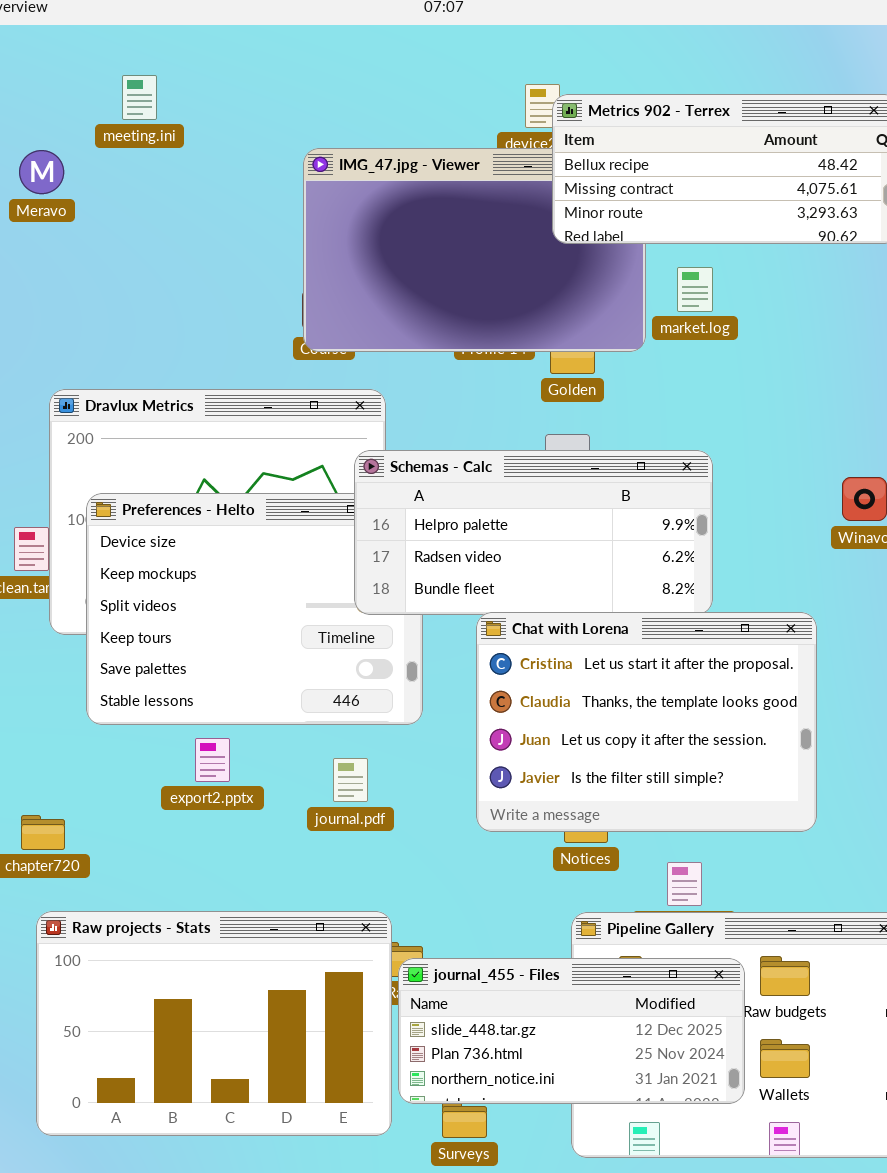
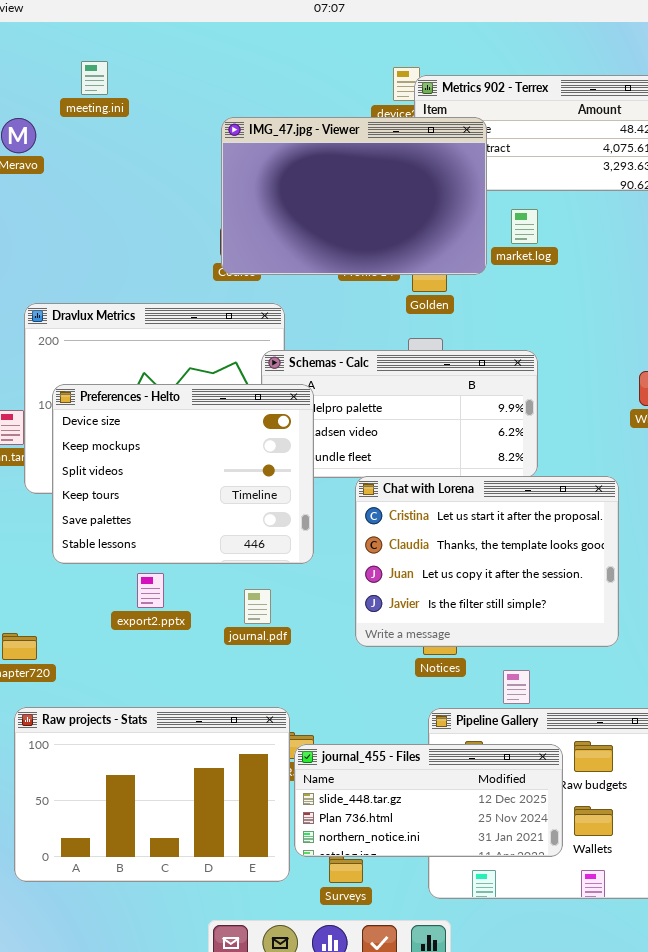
IMG_47.jpg - Viewer: [303,148,646,352] -> [221,117,487,275], raised
Preferences - Helto: [86,493,423,725] -> [52,384,314,564], raised

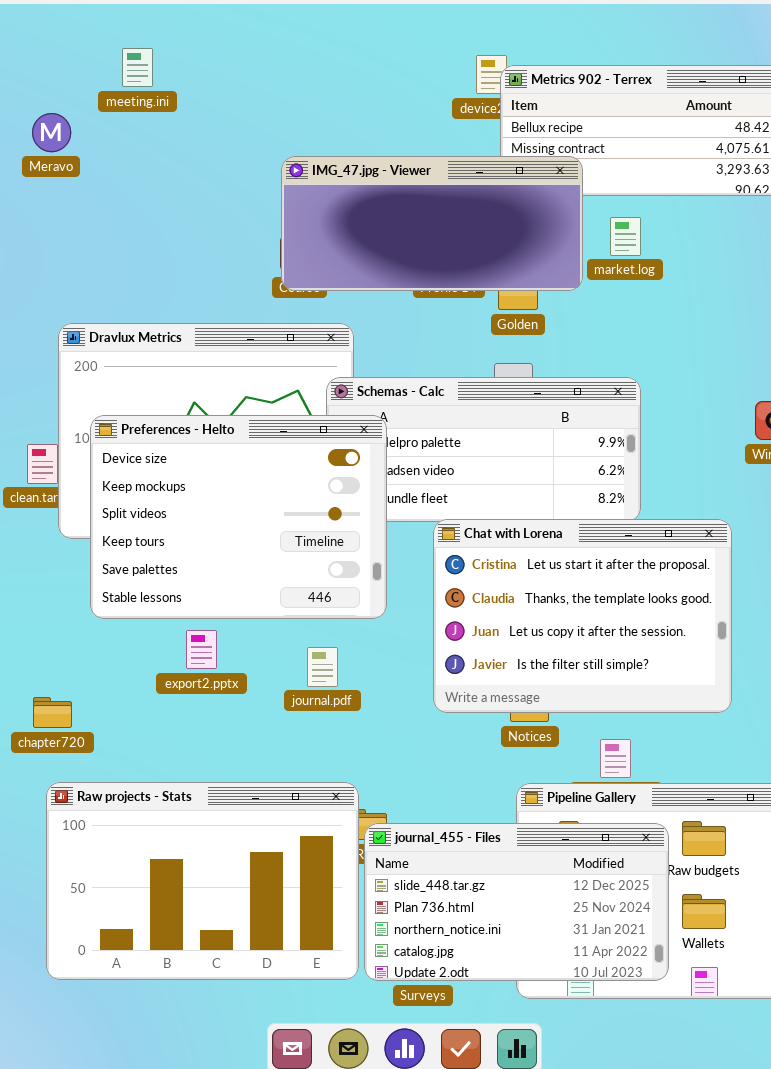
IMG_47.jpg - Viewer: [221,117,487,275] -> [281,156,583,291], resized
journal_455 - Files: [294,744,563,857] -> [364,823,669,981], resized

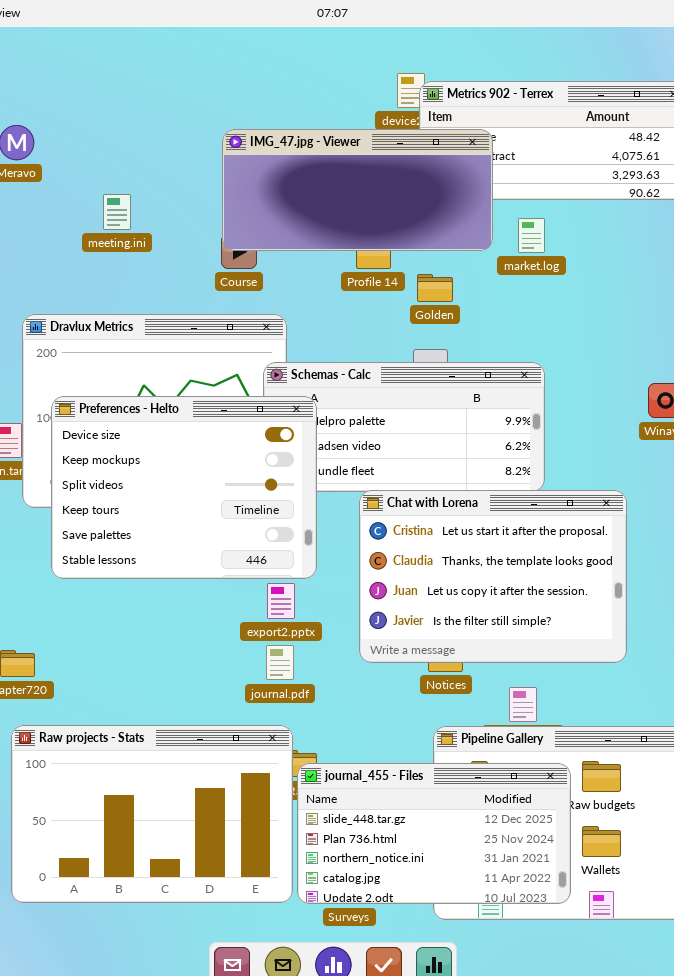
meeting.ini: [122,48,153,87] -> [103,194,131,230], moved
IMG_47.jpg - Viewer: [281,156,583,291] -> [222,129,493,251], moved
export2.pptx: [186,630,217,669] -> [267,583,295,619], moved
journal.pdf: [307,647,338,687] -> [266,645,294,680], moved

